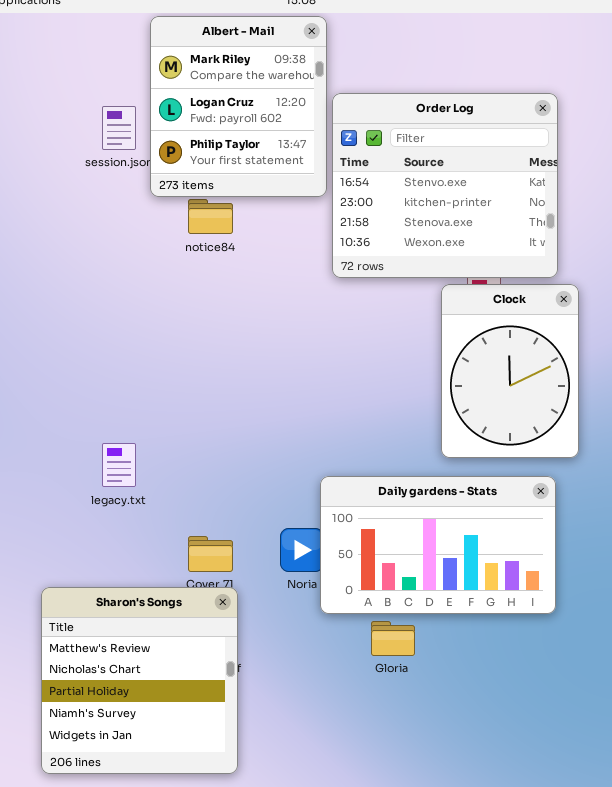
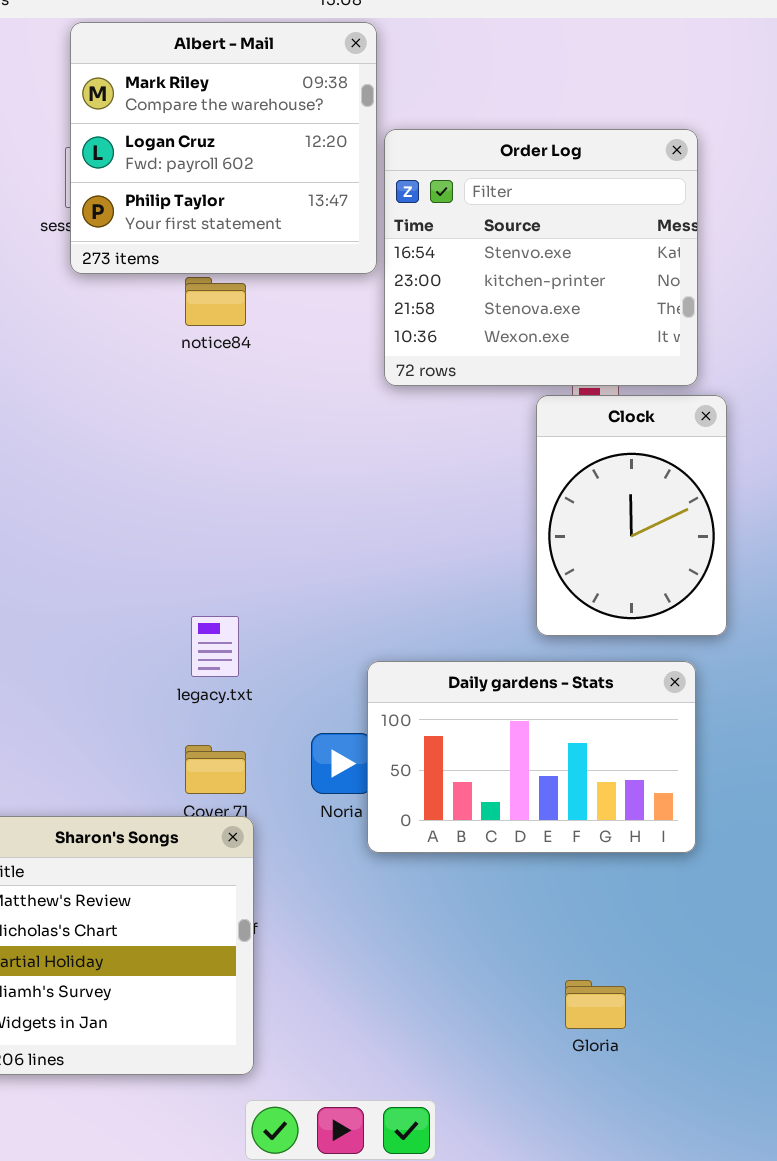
Albert - Mail: [150,16,327,197] -> [70,22,377,274], resized
legacy.txt: [102,443,136,487] -> [191,616,239,677], moved
Gloria: [371,621,415,656] -> [565,980,626,1029], moved

